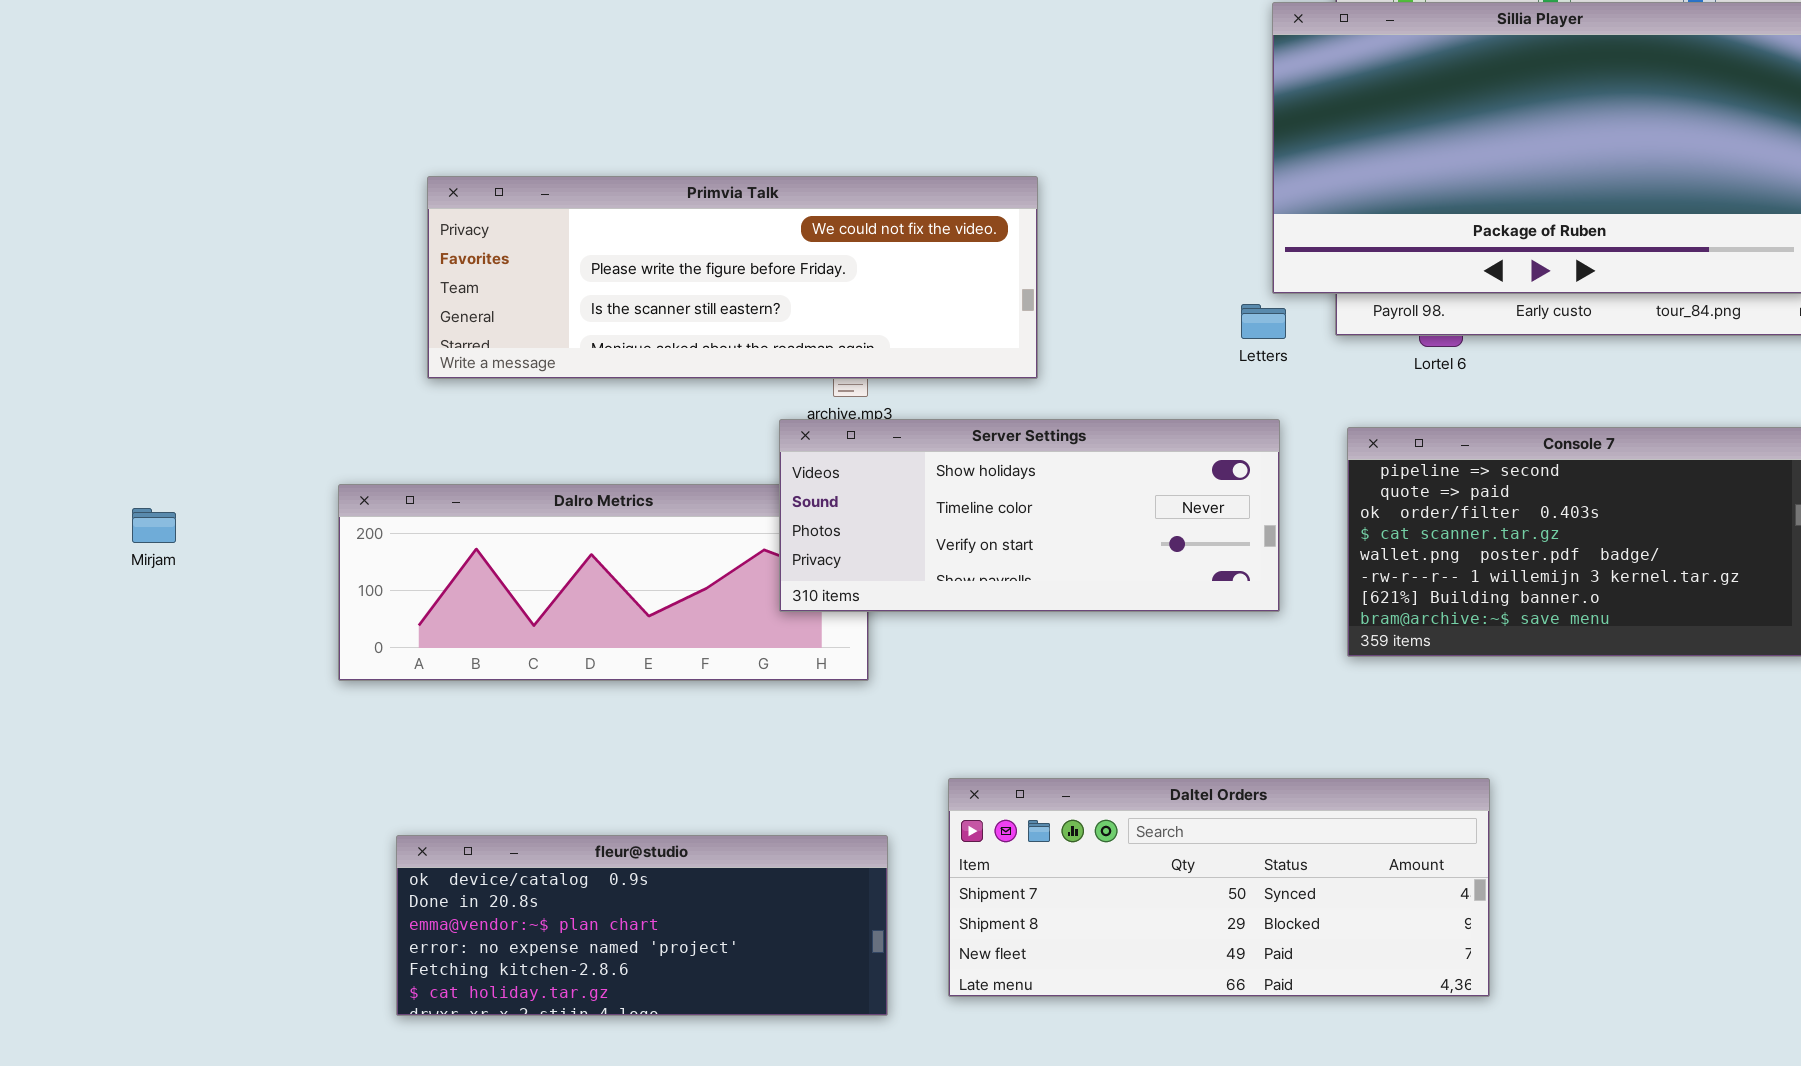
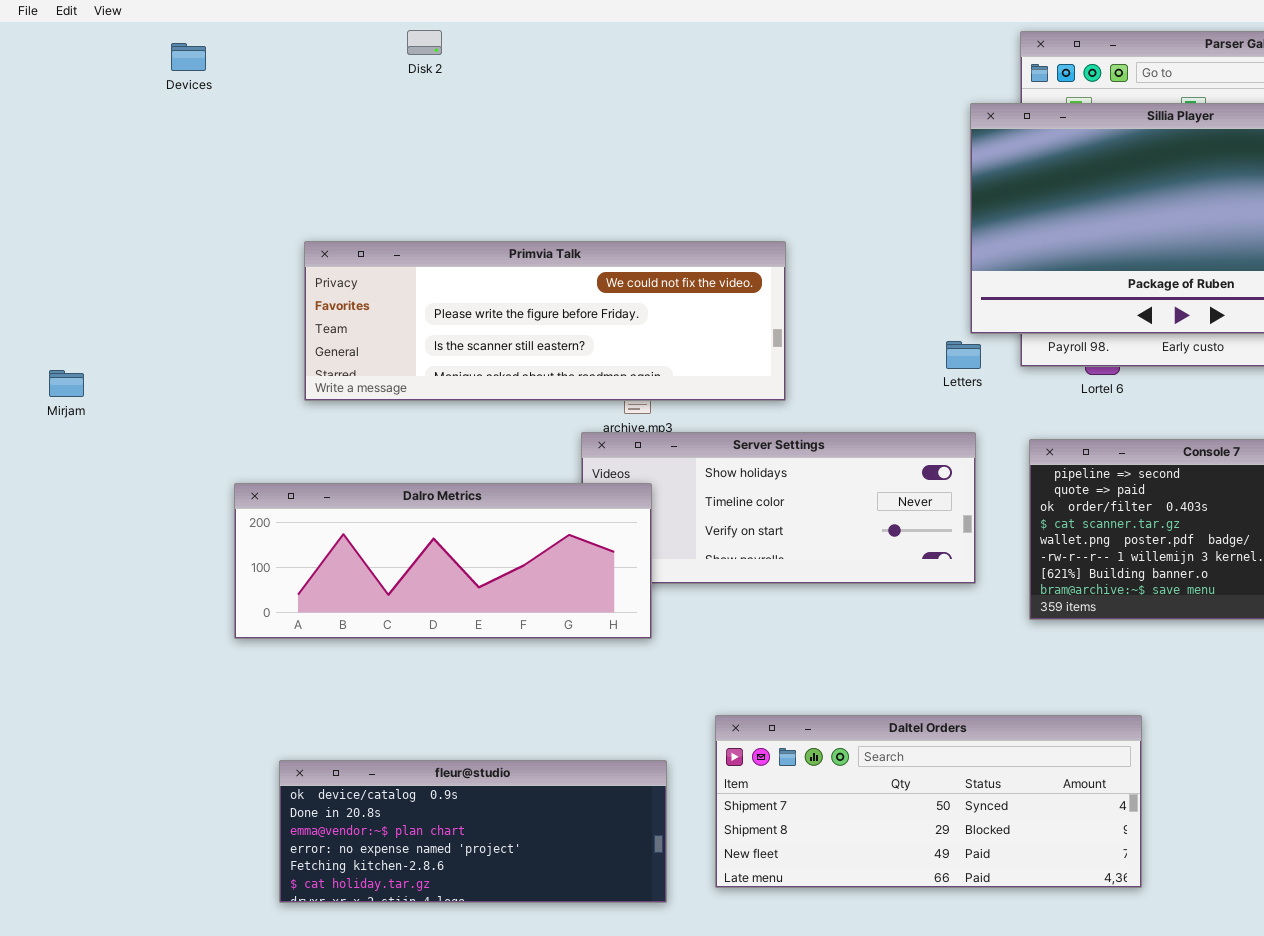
Dalro Metrics: [338,484,869,681] -> [234,483,652,639], raised
Mirjam: [132,508,176,543] -> [49,370,84,397], moved

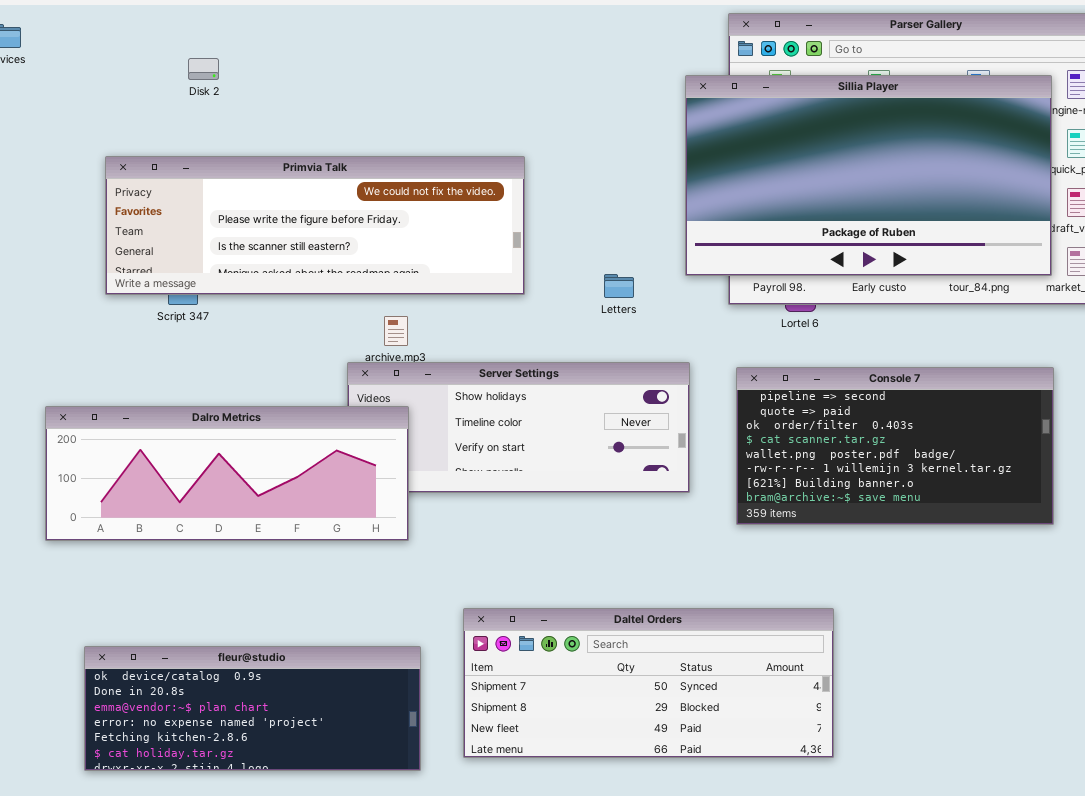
Disk 2: [407,30,442,55] -> [188,58,219,80], moved
Primvia Talk: [304,241,786,401] -> [105,156,525,295], moved
Letters: [946,341,981,369] -> [604,274,634,298], moved

